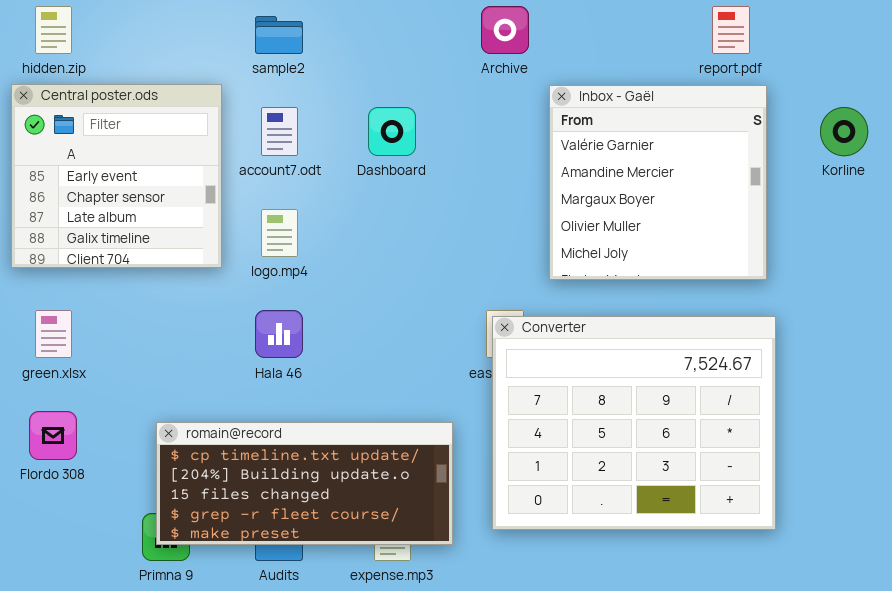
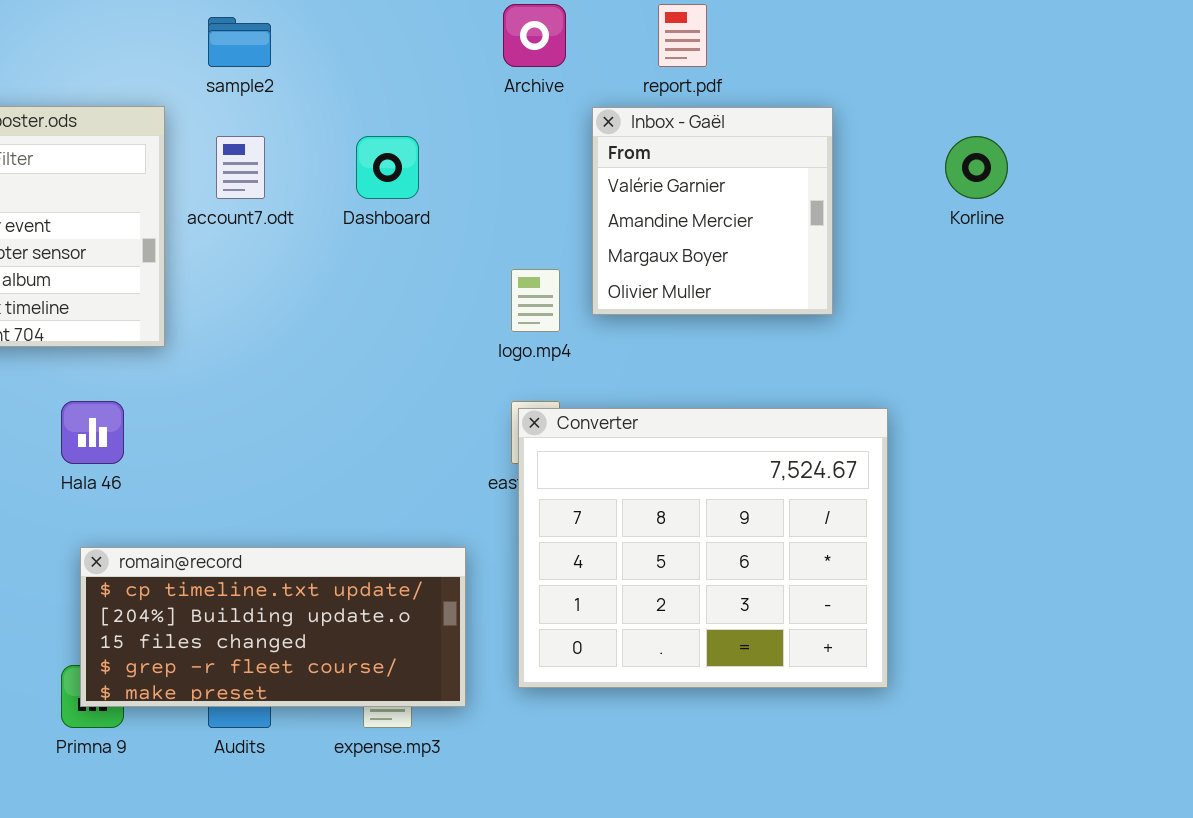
report.pdf: [712,6,750,54] -> [658,4,707,67], moved
Inbox - Gaël: [549,85,767,280] -> [592,107,833,315], resized
logo.mp4: [261,209,298,257] -> [511,269,560,332], moved
Hala 46: [255,310,303,358] -> [61,401,124,464], moved

